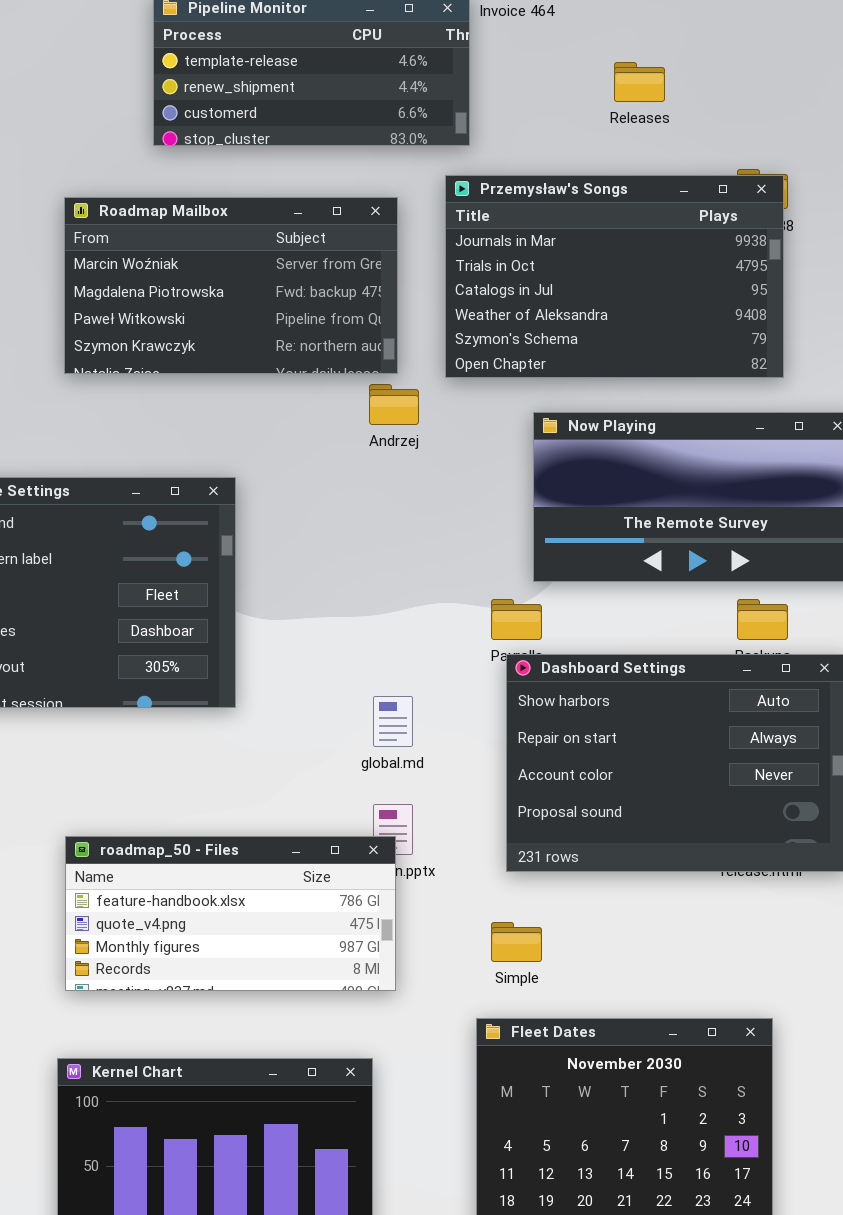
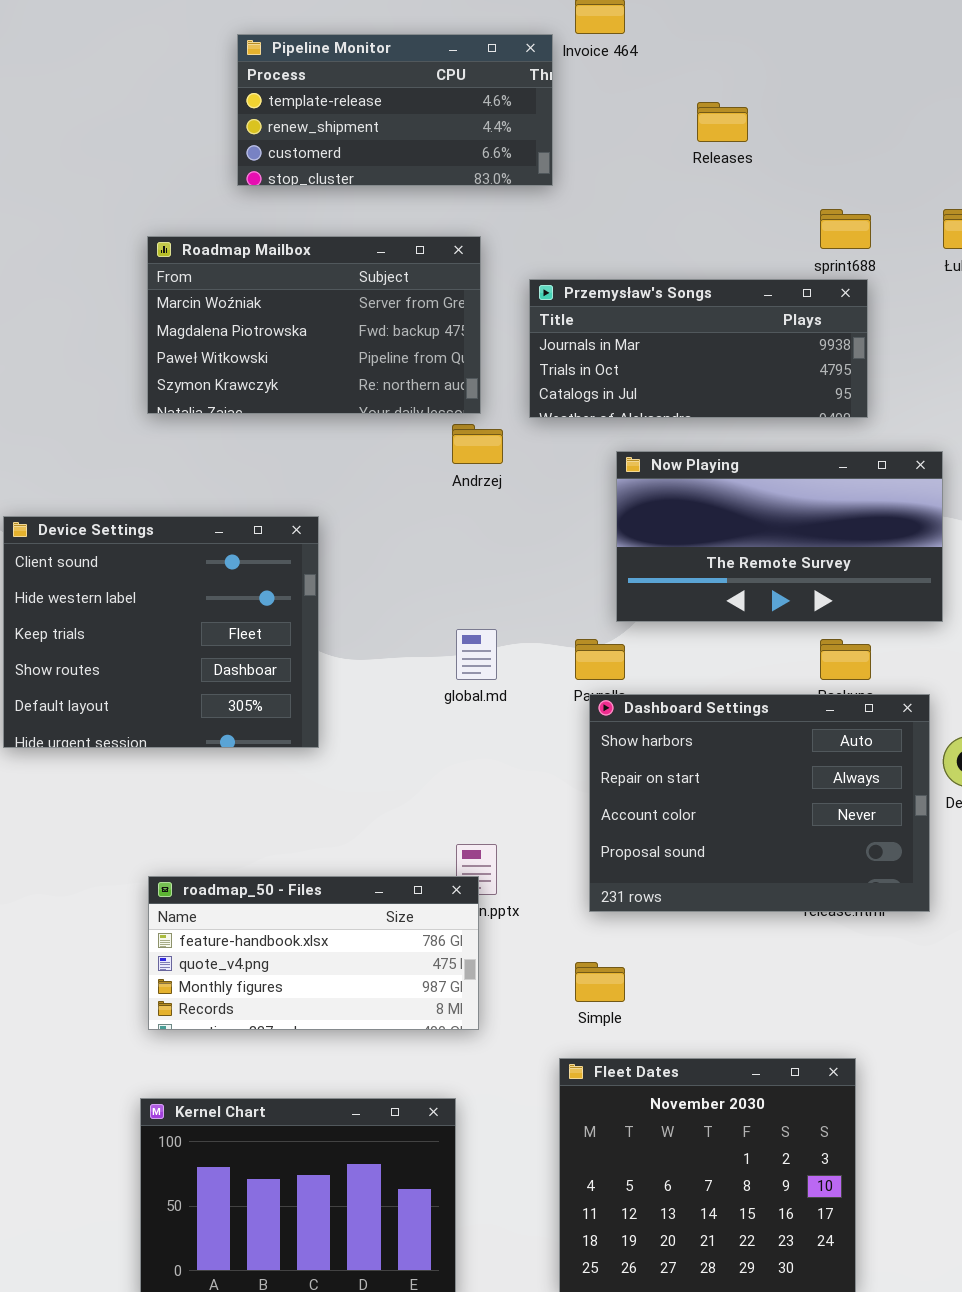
Przemysław's Songs: [445,175,784,378] -> [529,279,868,418], resized
global.md: [373,696,413,747] -> [456,629,497,680], moved

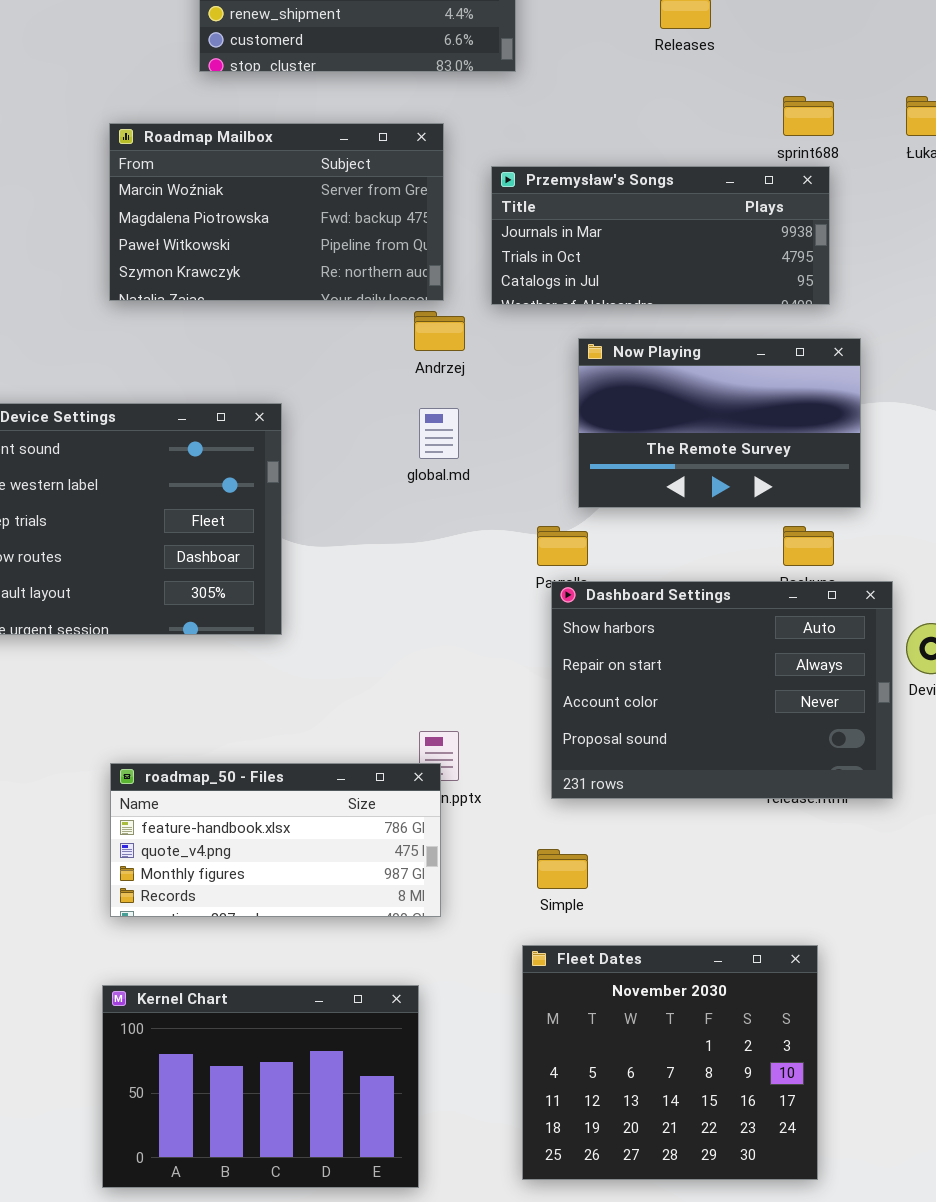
Now Playing: [616,451,943,622] -> [578,338,861,508], resized
global.md: [456,629,497,680] -> [419,408,459,459], moved

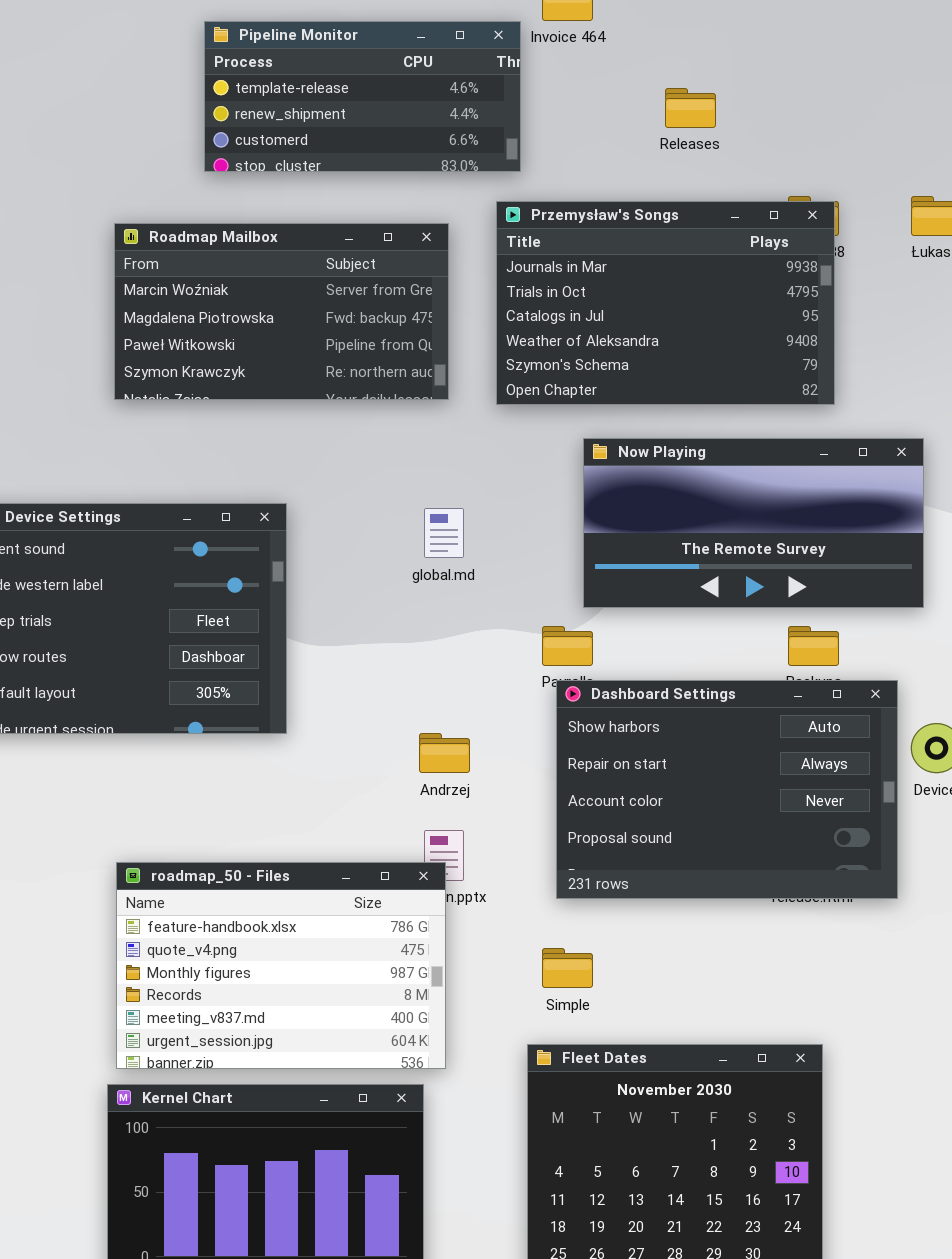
Przemysław's Songs: [491,166,830,305] -> [496,201,835,405], resized
Andrzej: [414,311,465,351] -> [419,733,470,773], moved
Now Playing: [578,338,861,508] -> [583,438,924,608], resized
roadmap_50 - Files: [110,763,441,917] -> [116,862,446,1069], resized

